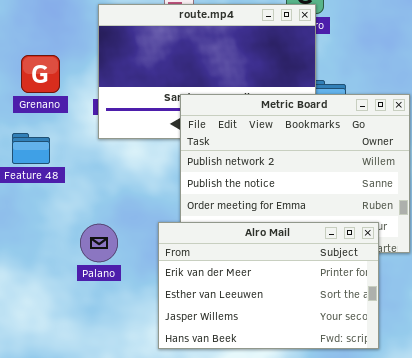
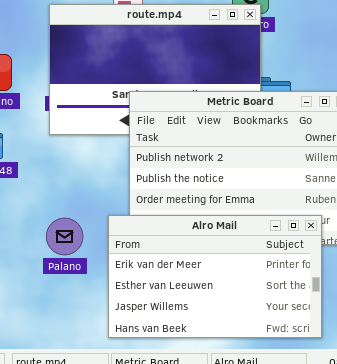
Palano: [80,224,118,262] -> [46,218,83,255], moved

